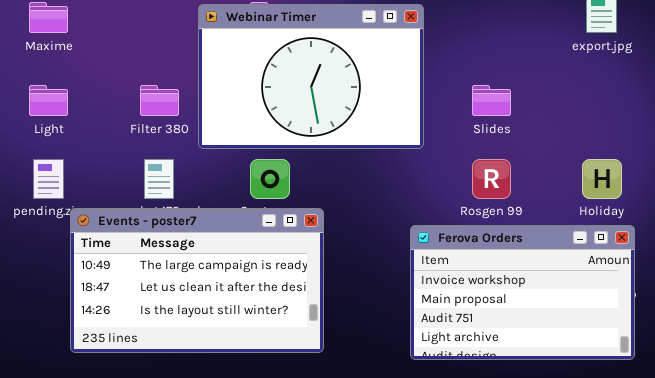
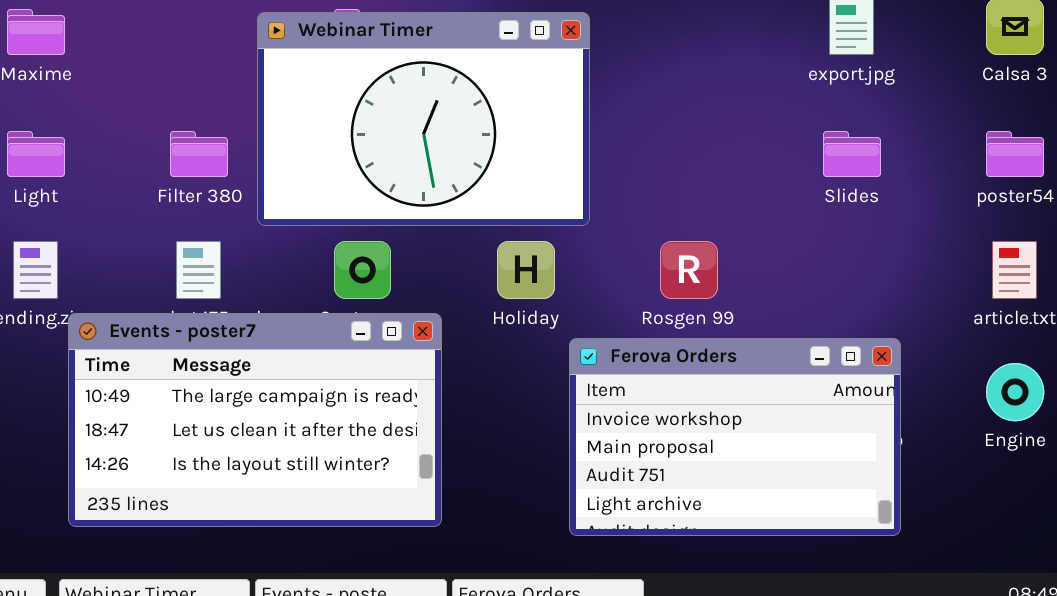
Slides: [472,85,511,116] -> [823,131,881,177], moved
Holiday: [582,159,622,199] -> [497,241,555,299], moved

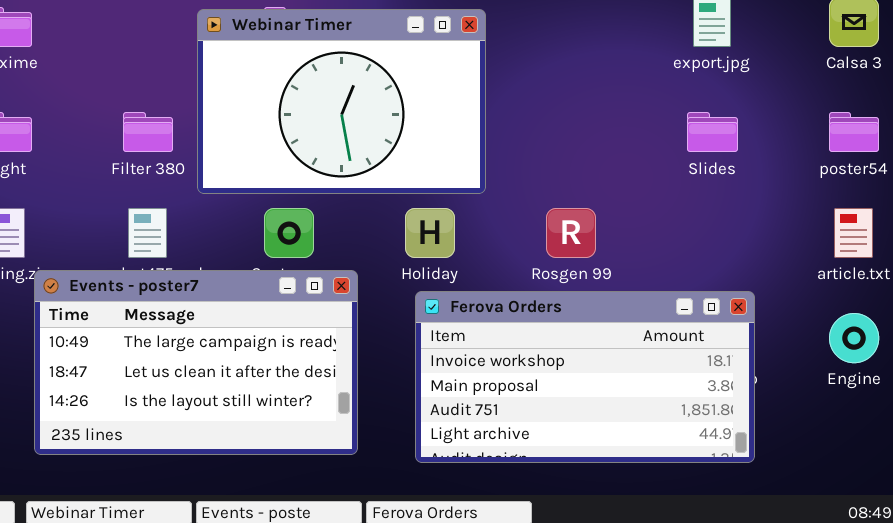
Ferova Orders: [569,338,901,536] -> [415,291,755,463], resized

